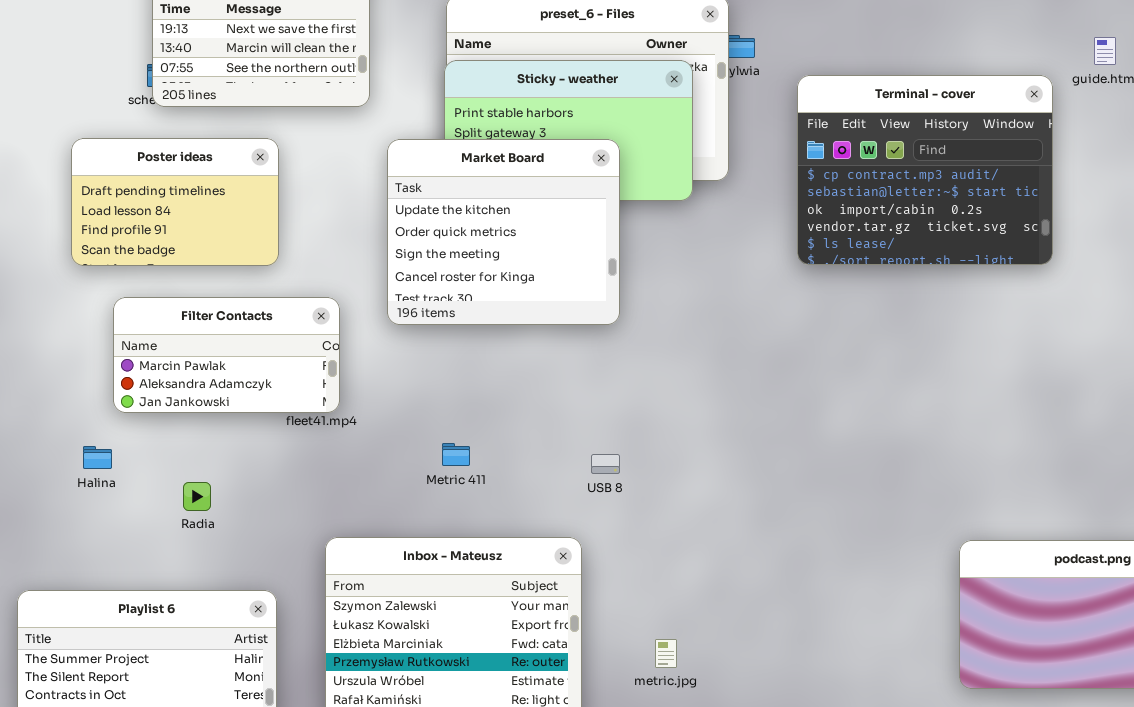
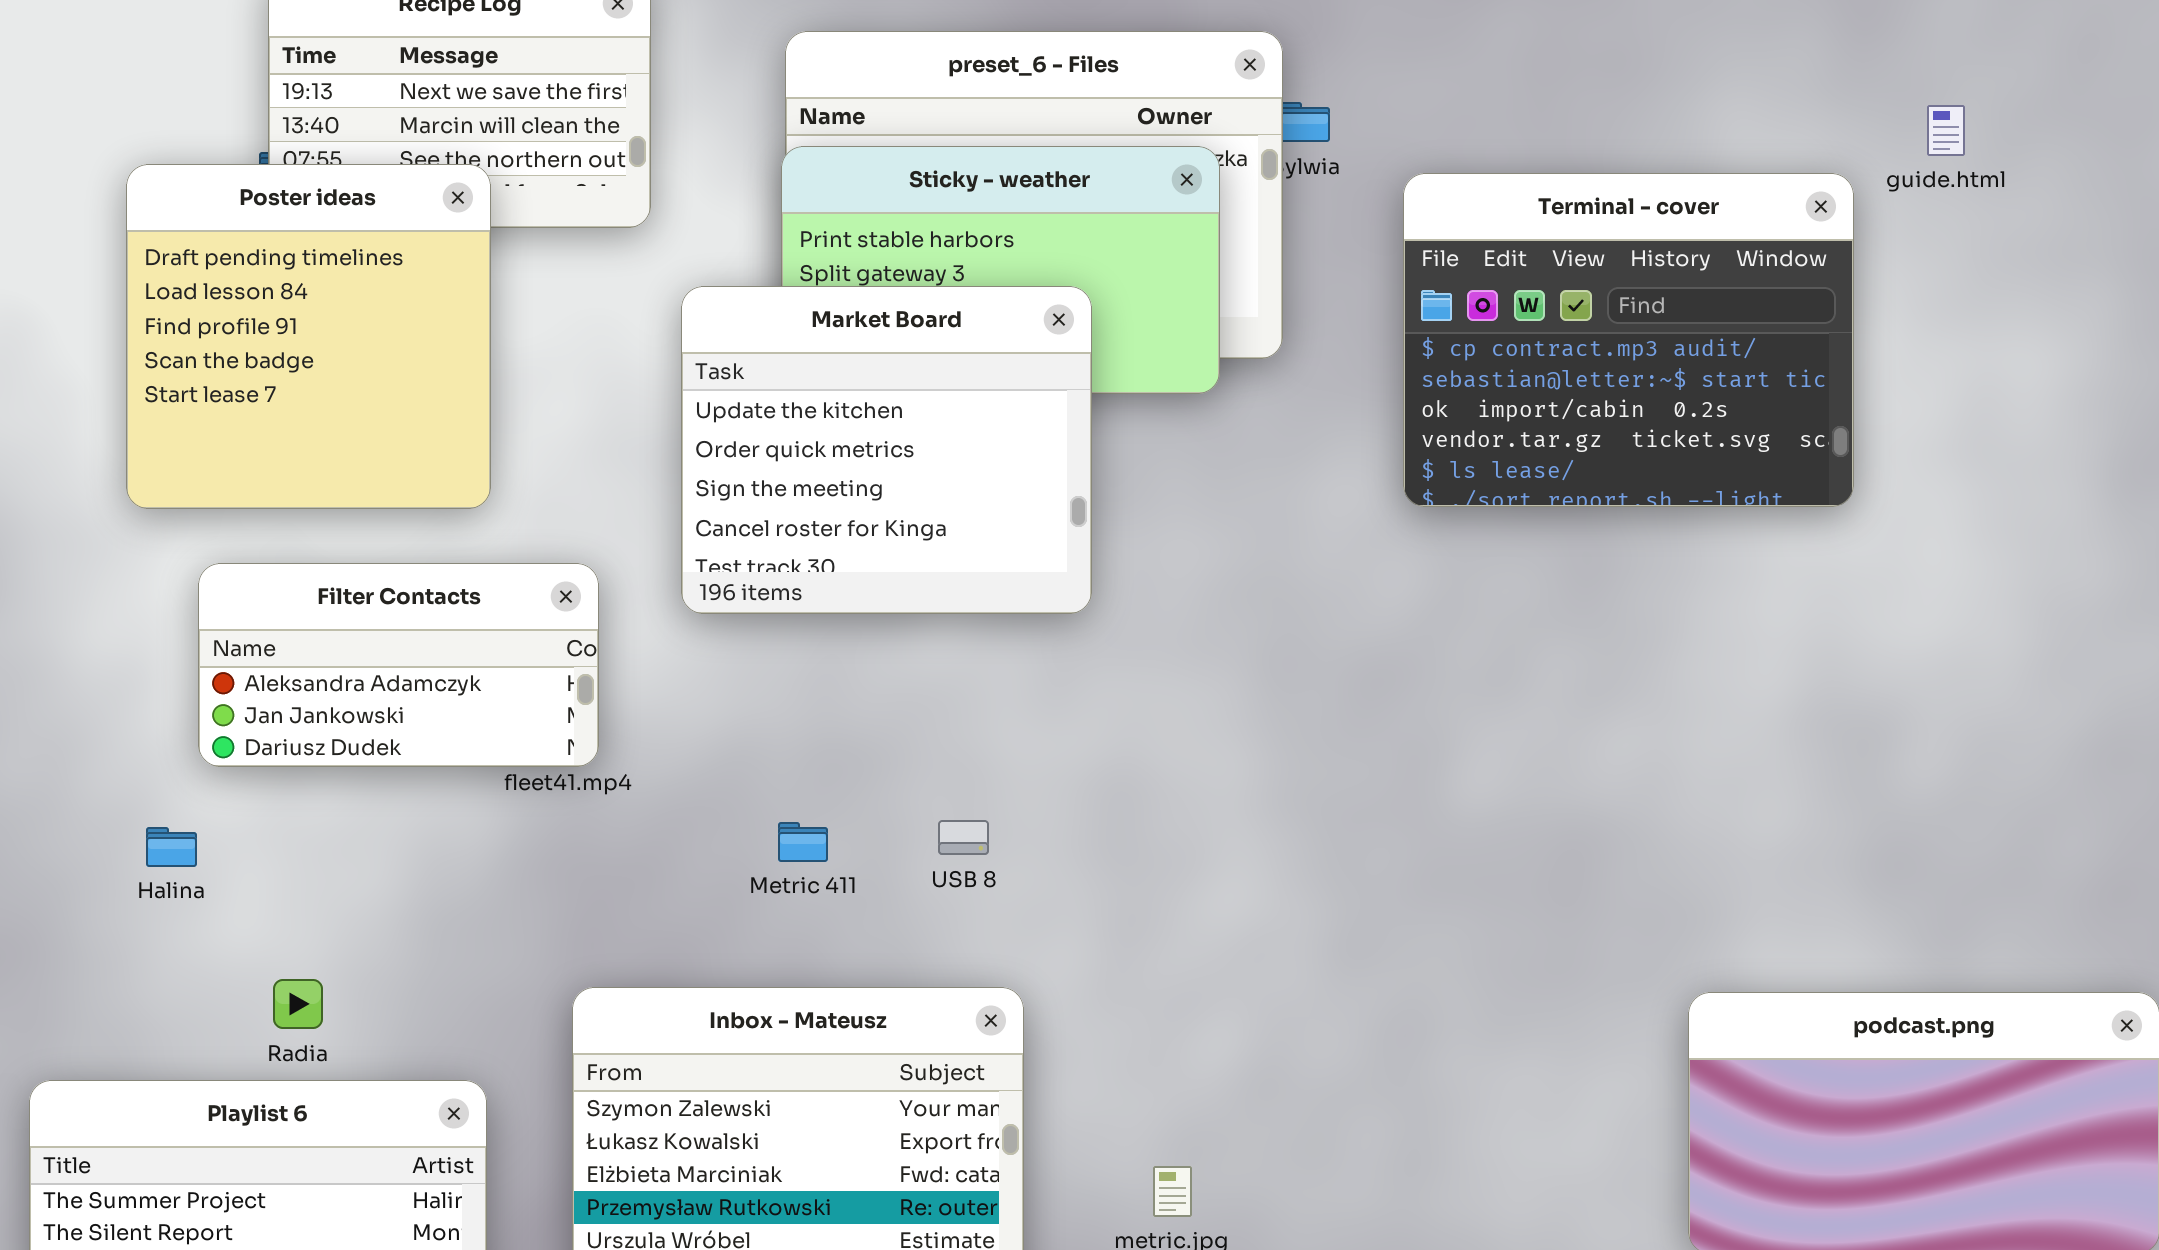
Poster ideas: [71,138,279,266] -> [126,164,491,509], resized
Filter Contacts: [113,297,340,413] -> [198,563,599,767], scrolled down 1 row
USB 8: [591,454,620,474] -> [938,820,989,855], moved
Radia: [183,482,211,511] -> [273,979,323,1029], moved

